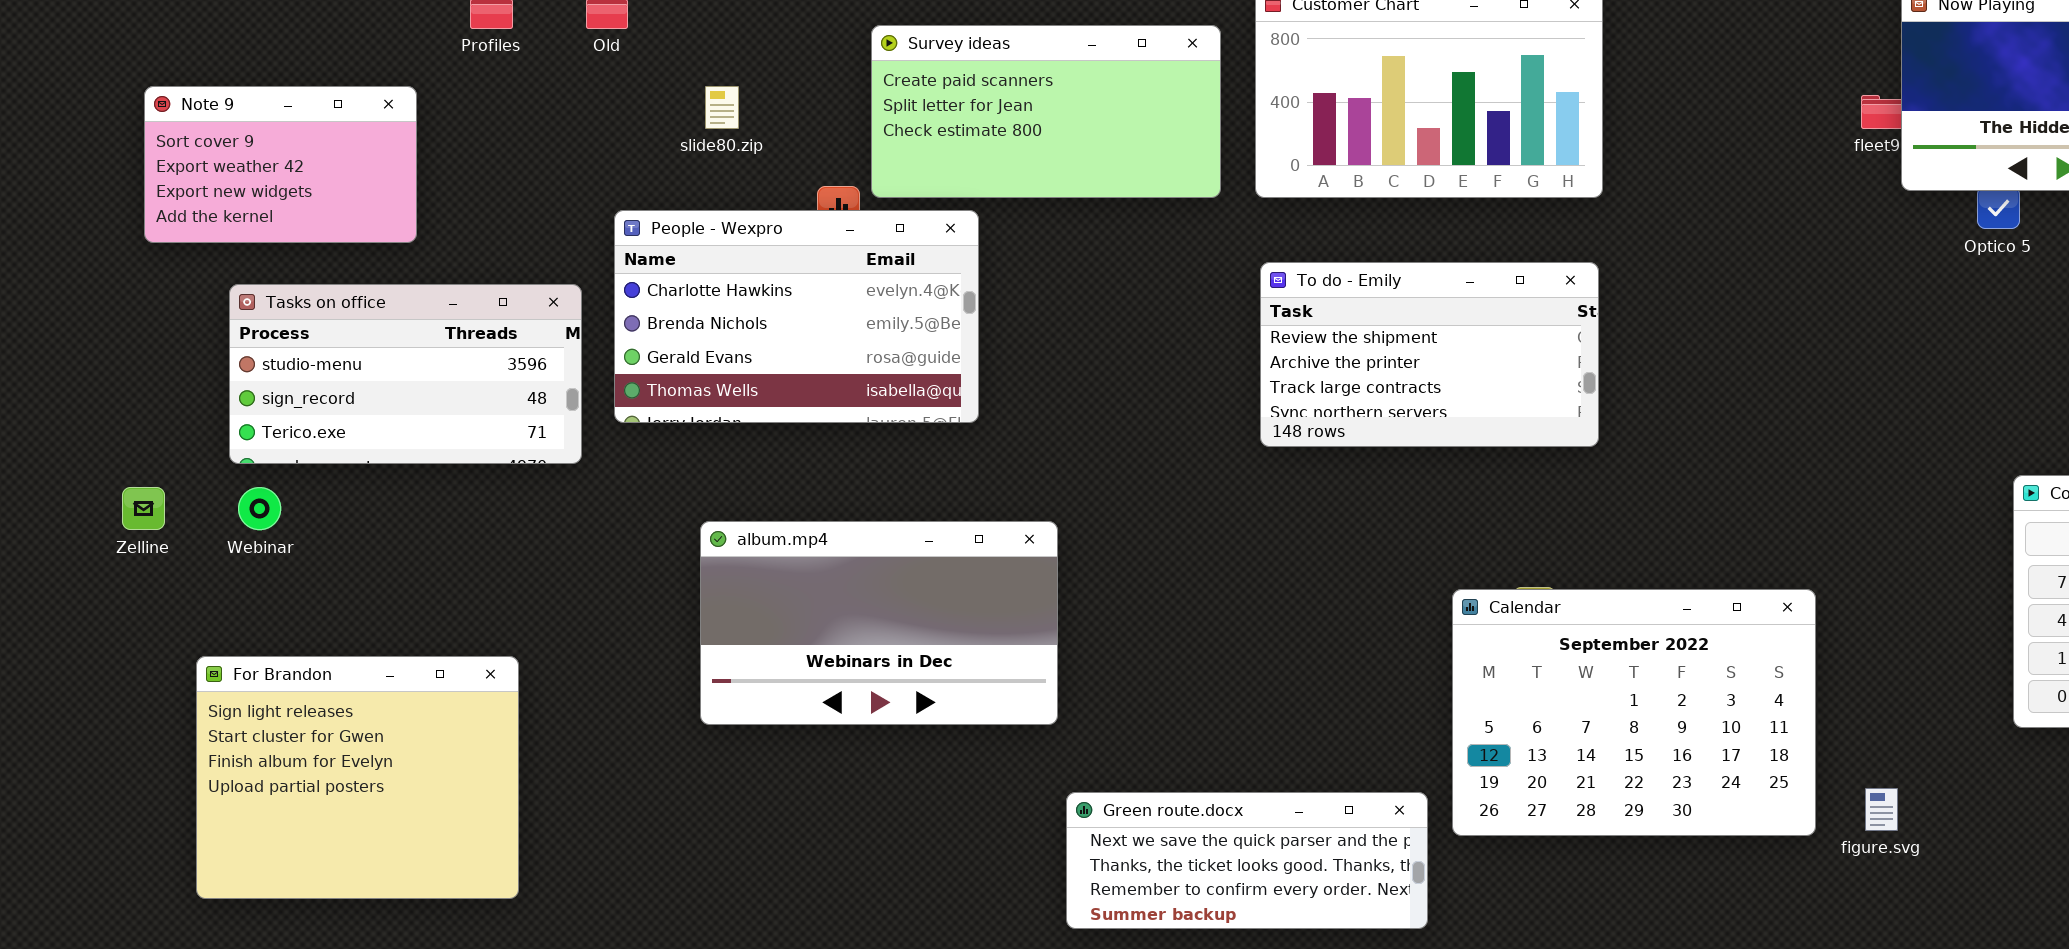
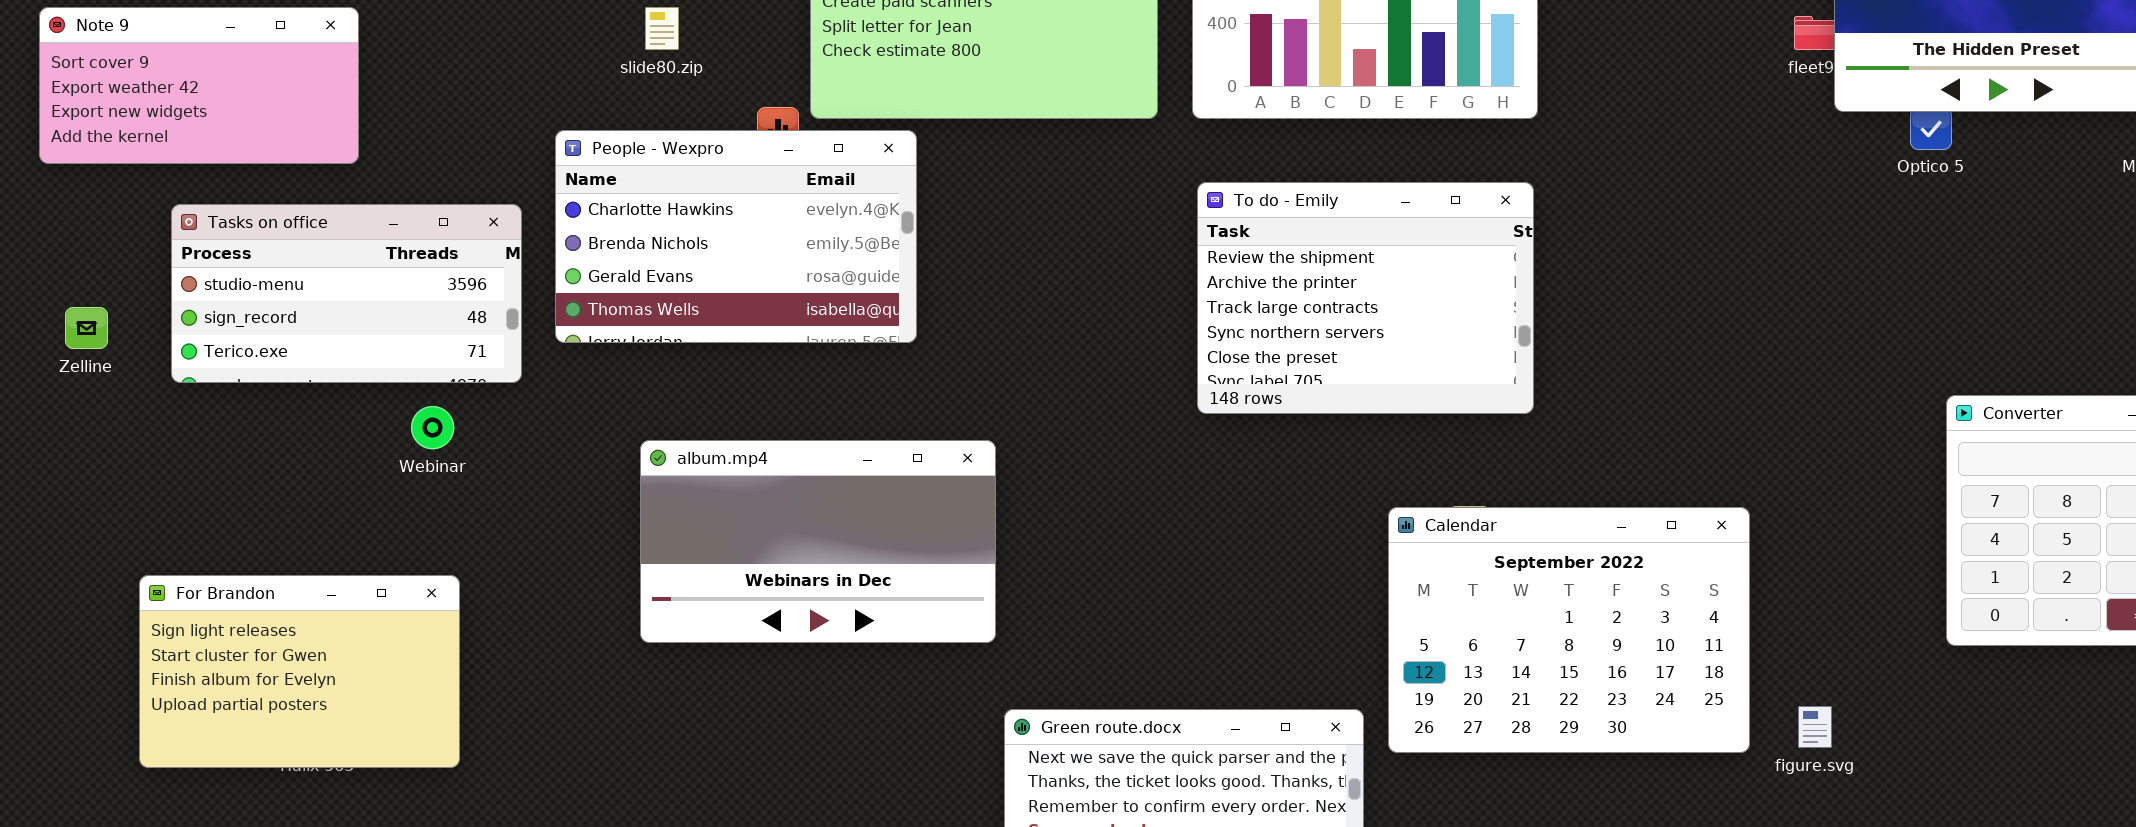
Note 9: [144,86,417,243] -> [39,7,359,164], resized
To do - Emily: [1260,262,1599,447] -> [1197,182,1534,414], resized
Zelline: [122,487,165,530] -> [65,307,108,349], moved
Webinar: [238,487,281,530] -> [411,406,454,449], moved
For Brandon: [196,656,519,899] -> [139,575,460,768], resized

